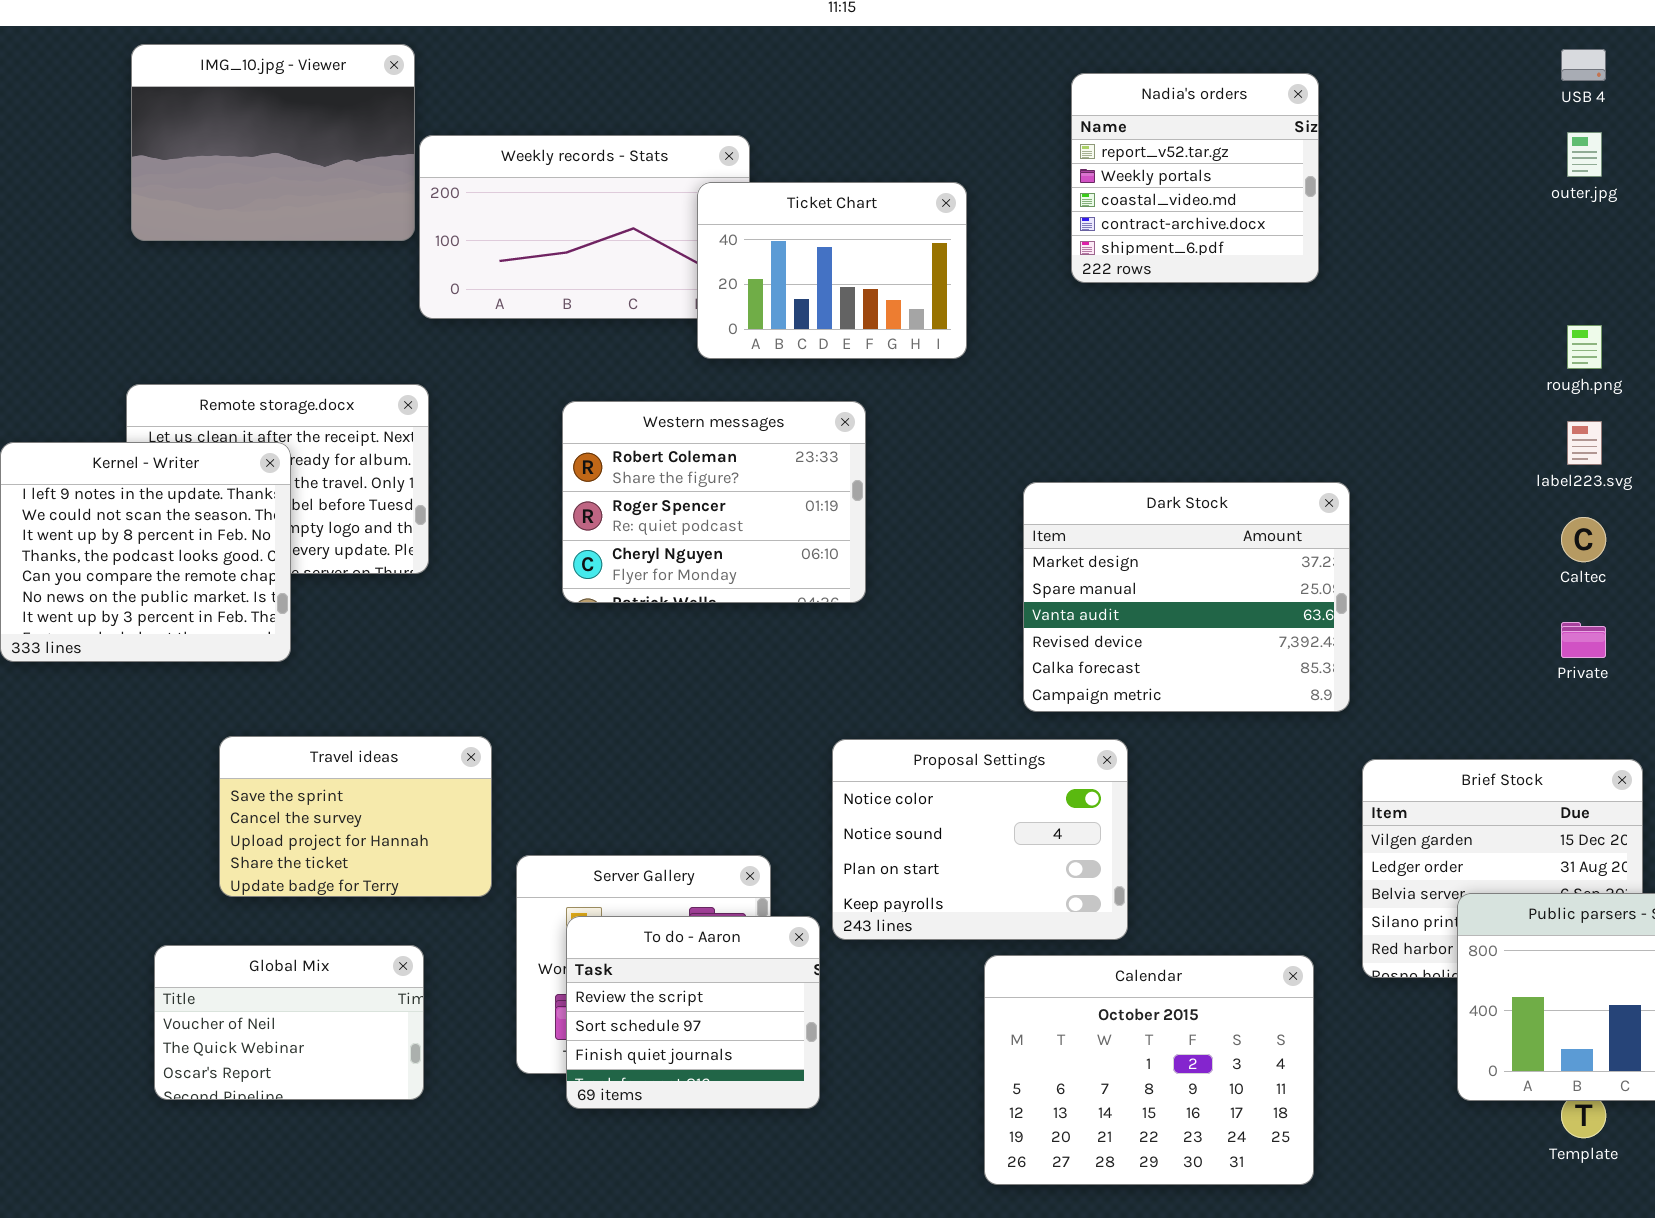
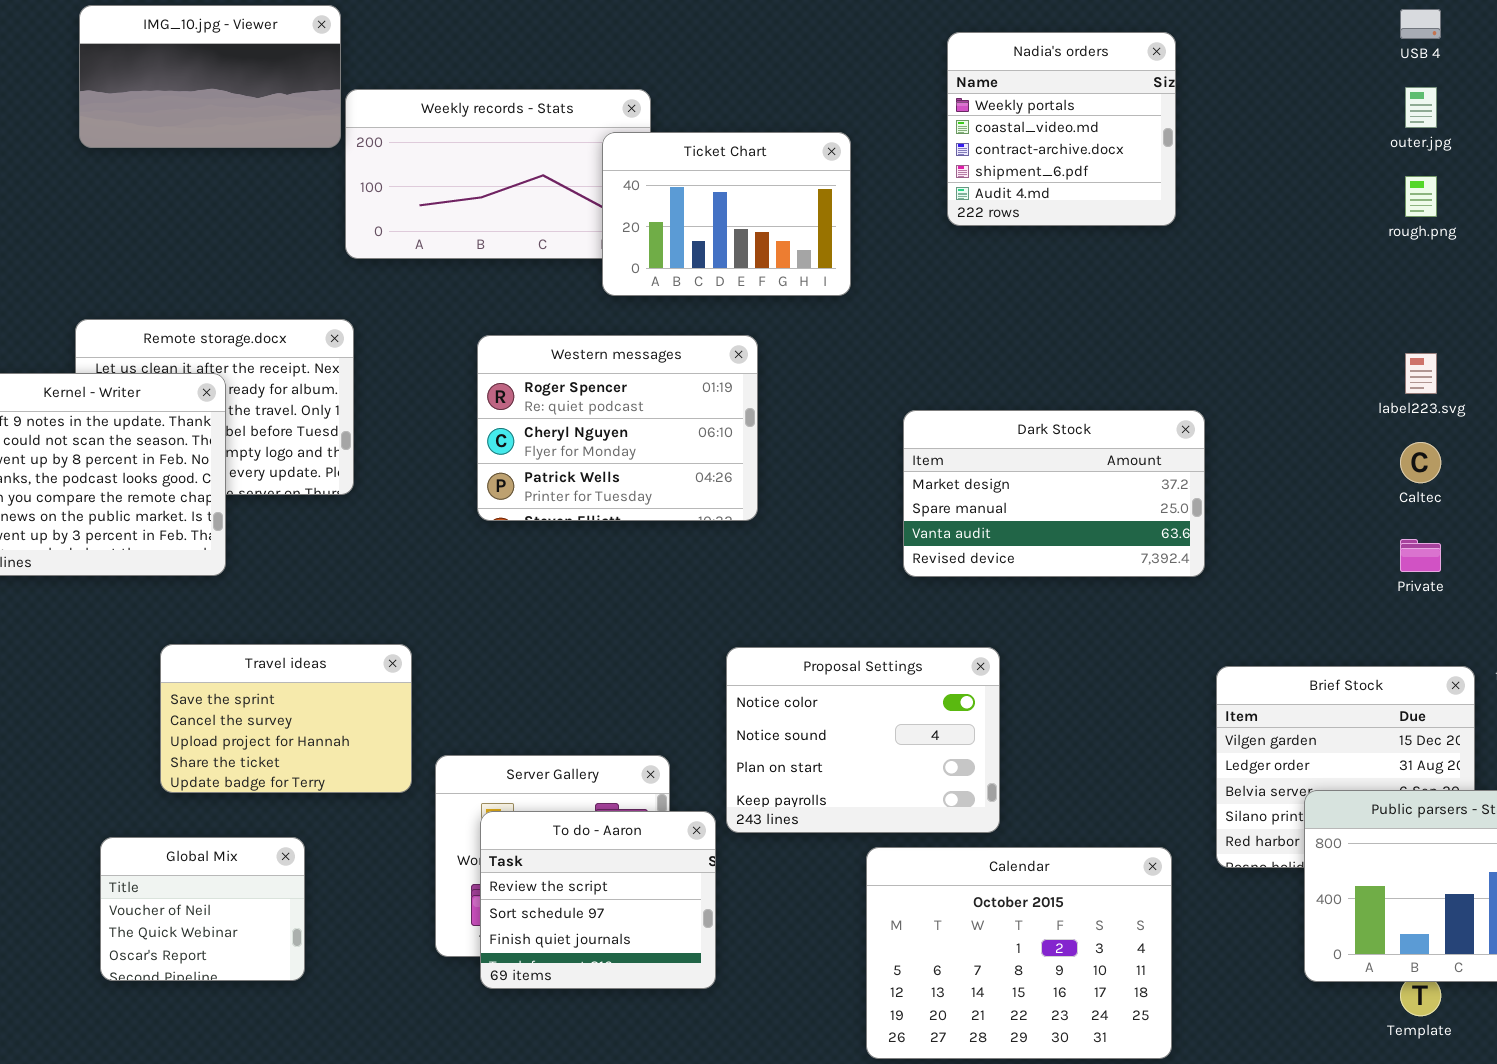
IMG_10.jpg - Viewer: [131,44,415,241] -> [79,5,341,148], resized
Nadia's orders: [1071,73,1319,283] -> [947,32,1176,226], scrolled down 1 row
rough.png: [1567,325,1602,369] -> [1405,176,1437,217], moved
Western messages: [562,401,866,603] -> [477,335,758,521], scrolled down 1 row
Dark Stock: [1023,482,1350,712] -> [903,410,1205,577], resized
Global Mix: [154,945,424,1100] -> [100,837,305,981], resized

